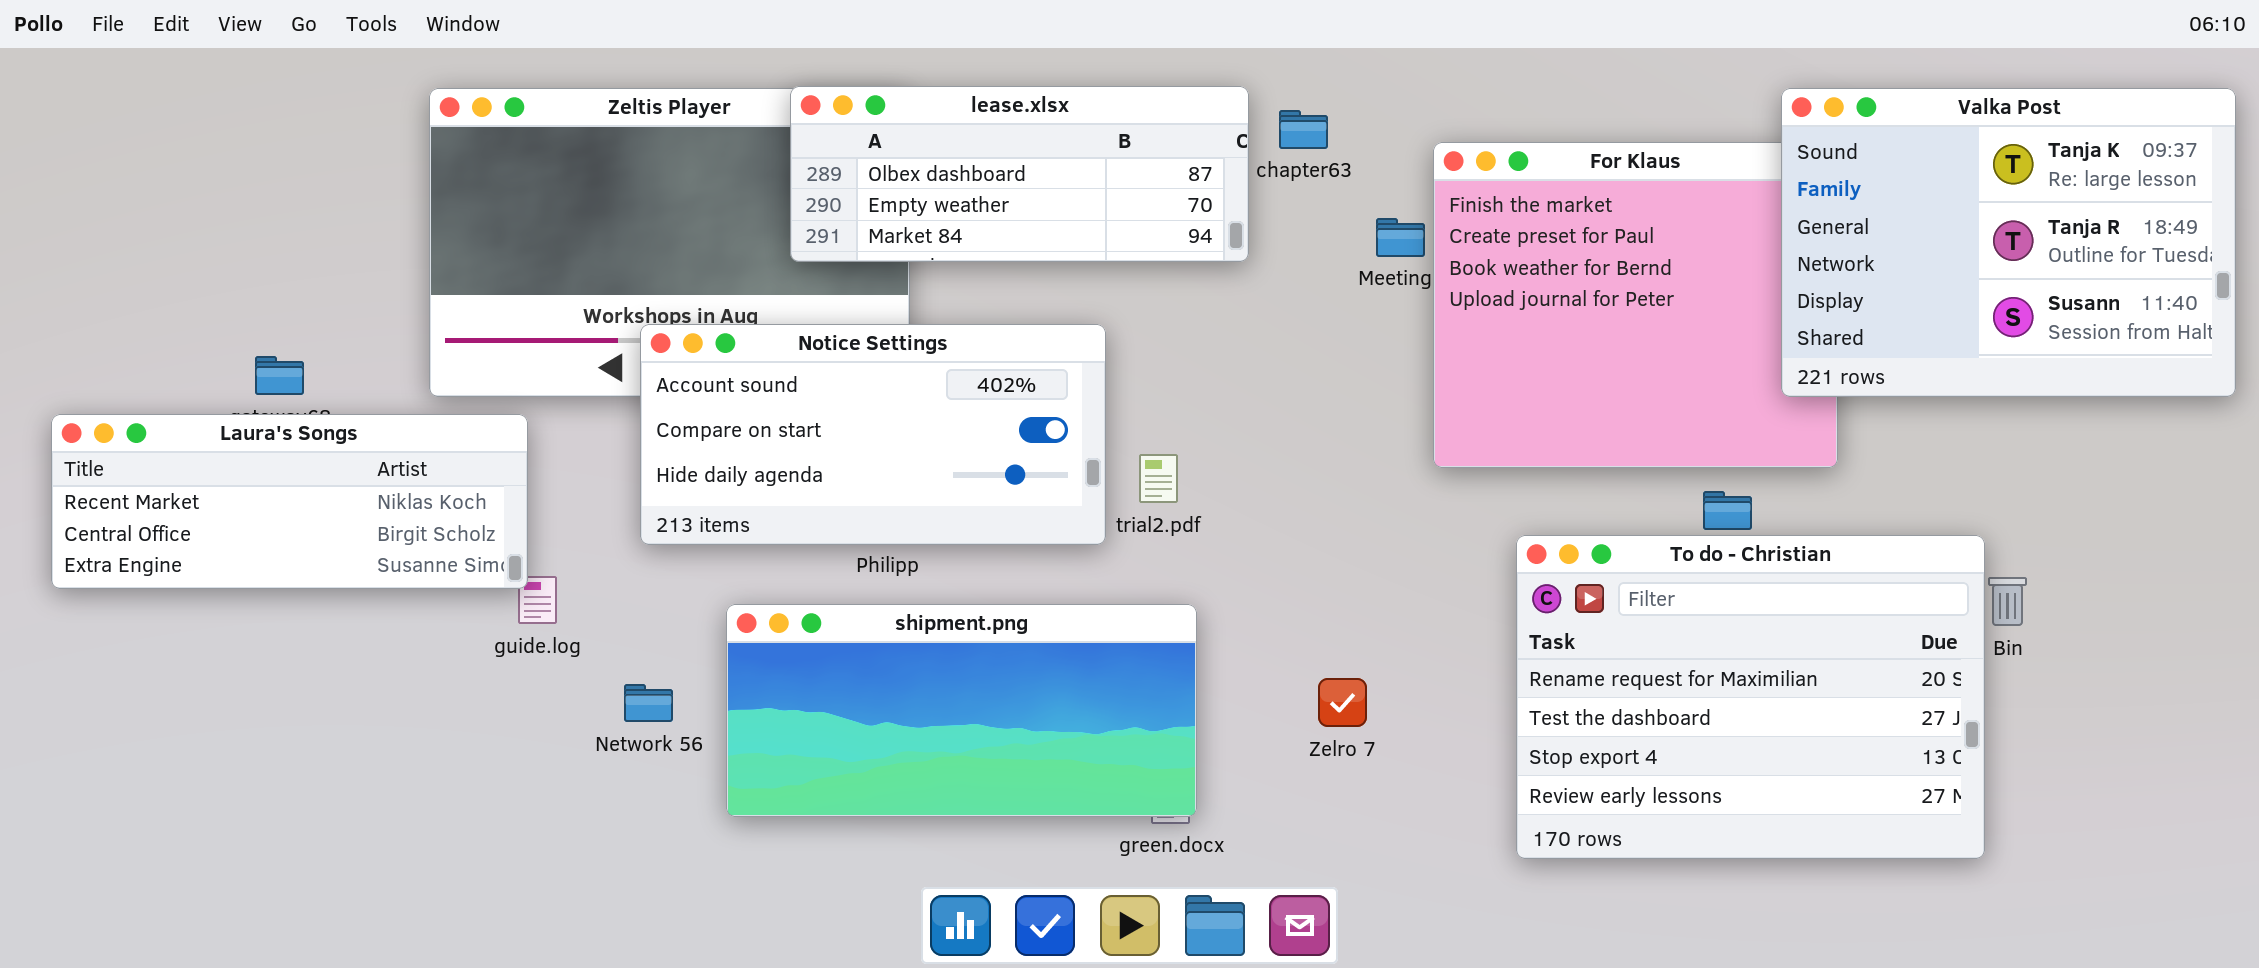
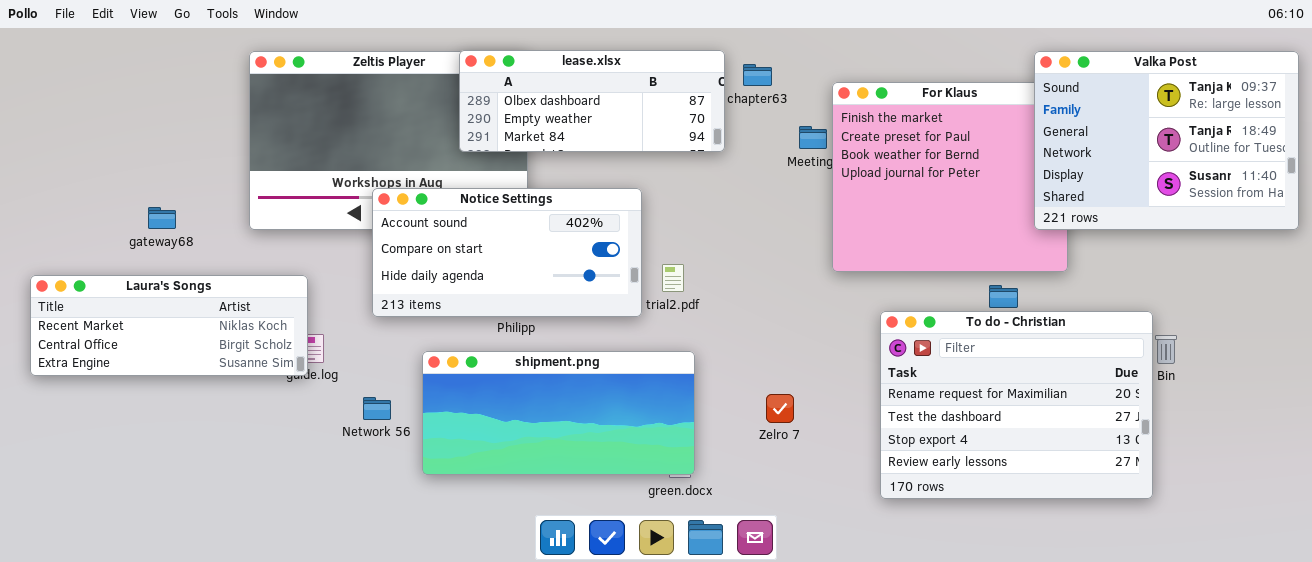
Laura's Songs: [51,414,528,589] -> [30,275,308,376], moved

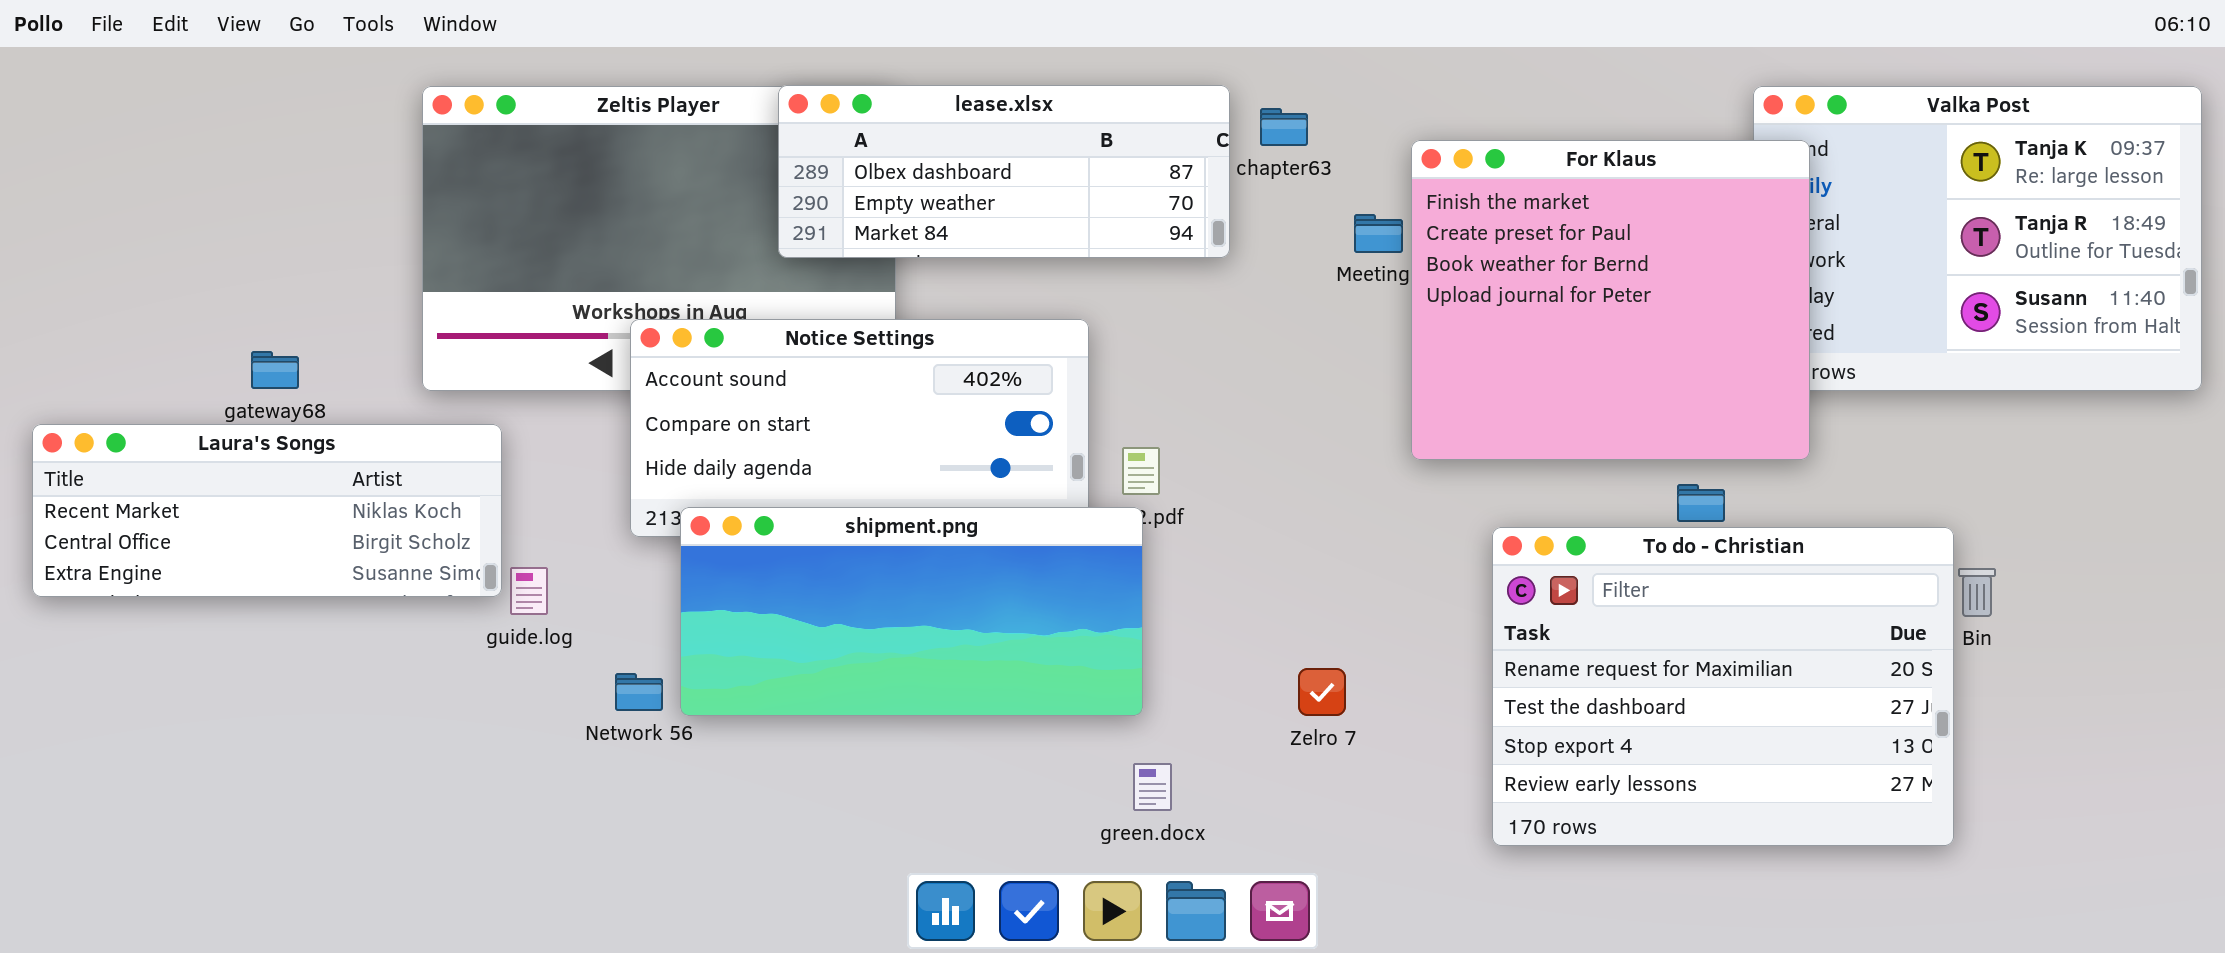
For Klaus: [832,82,1068,272] -> [1411,140,1810,460], raised
Laura's Songs: [30,275,308,376] -> [32,424,502,597], moved
shipment.png: [422,351,695,475] -> [680,507,1143,716], moved

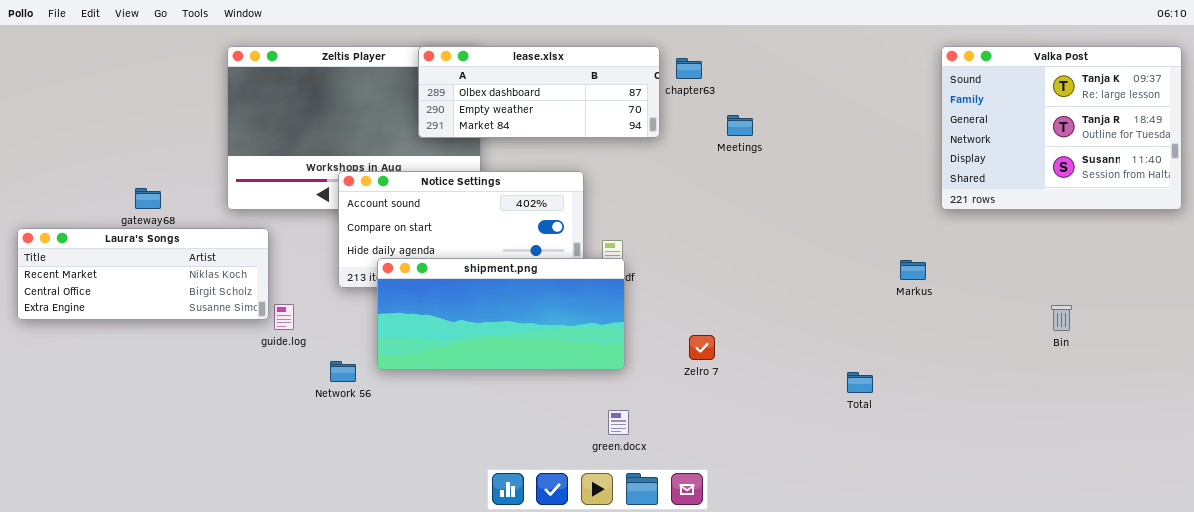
For Klaus: [1411,140,1810,460] -> none, closed
shipment.png: [680,507,1143,716] -> [377,258,625,370], moved
To do - Christian: [1492,527,1954,846] -> none, closed
Zelro 7: [1298,668,1346,716] -> [689,335,715,360], moved

